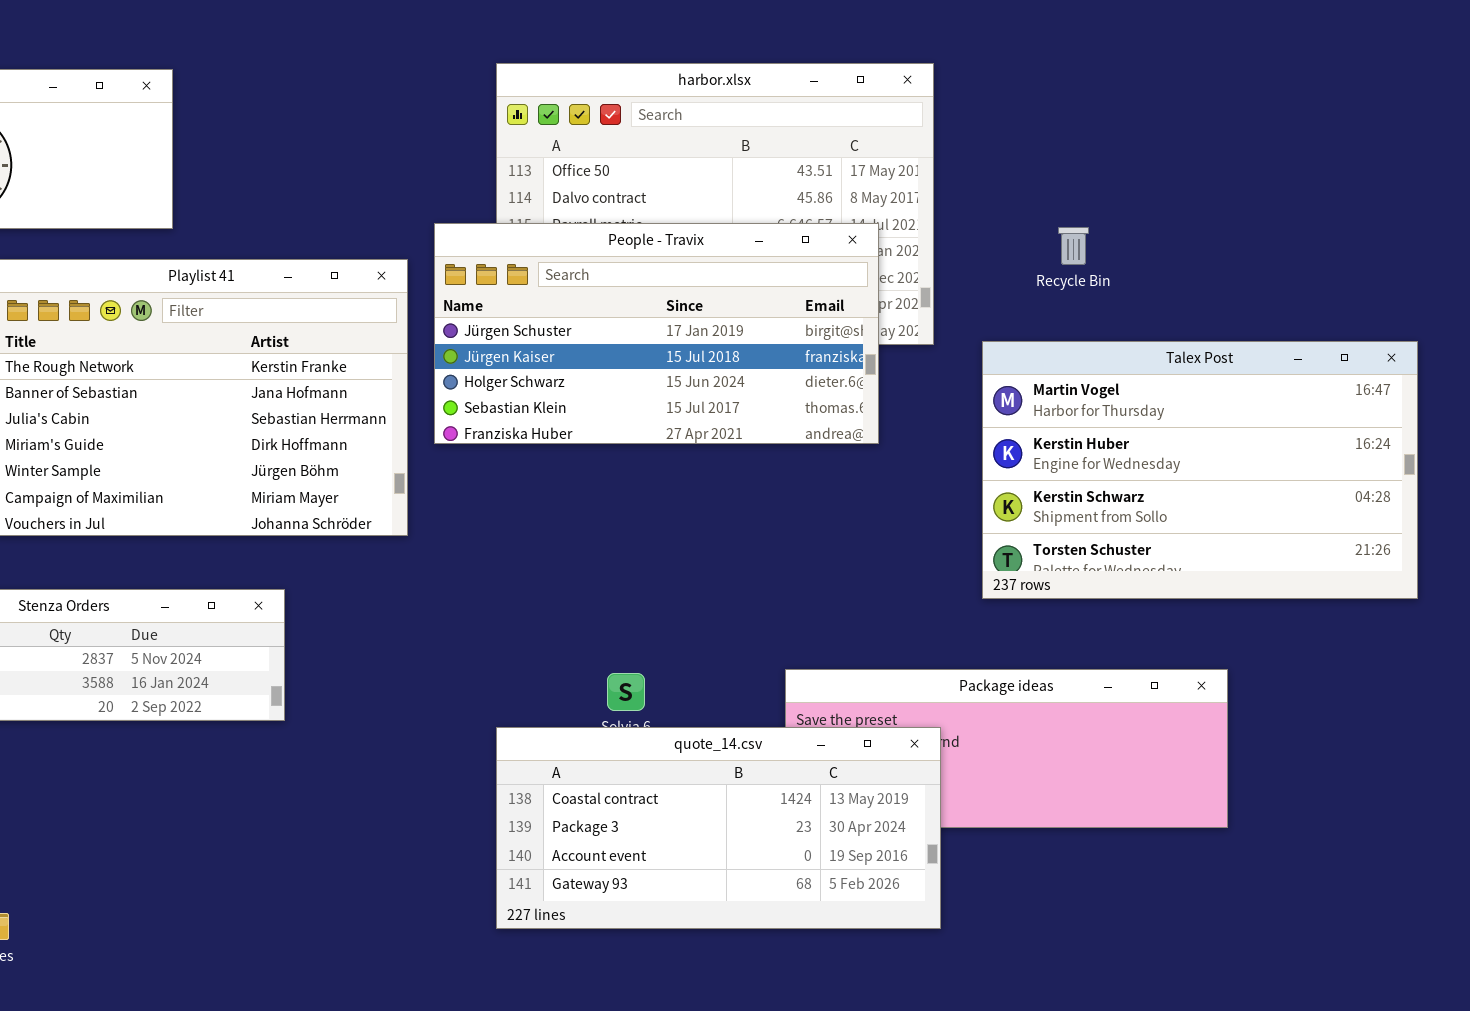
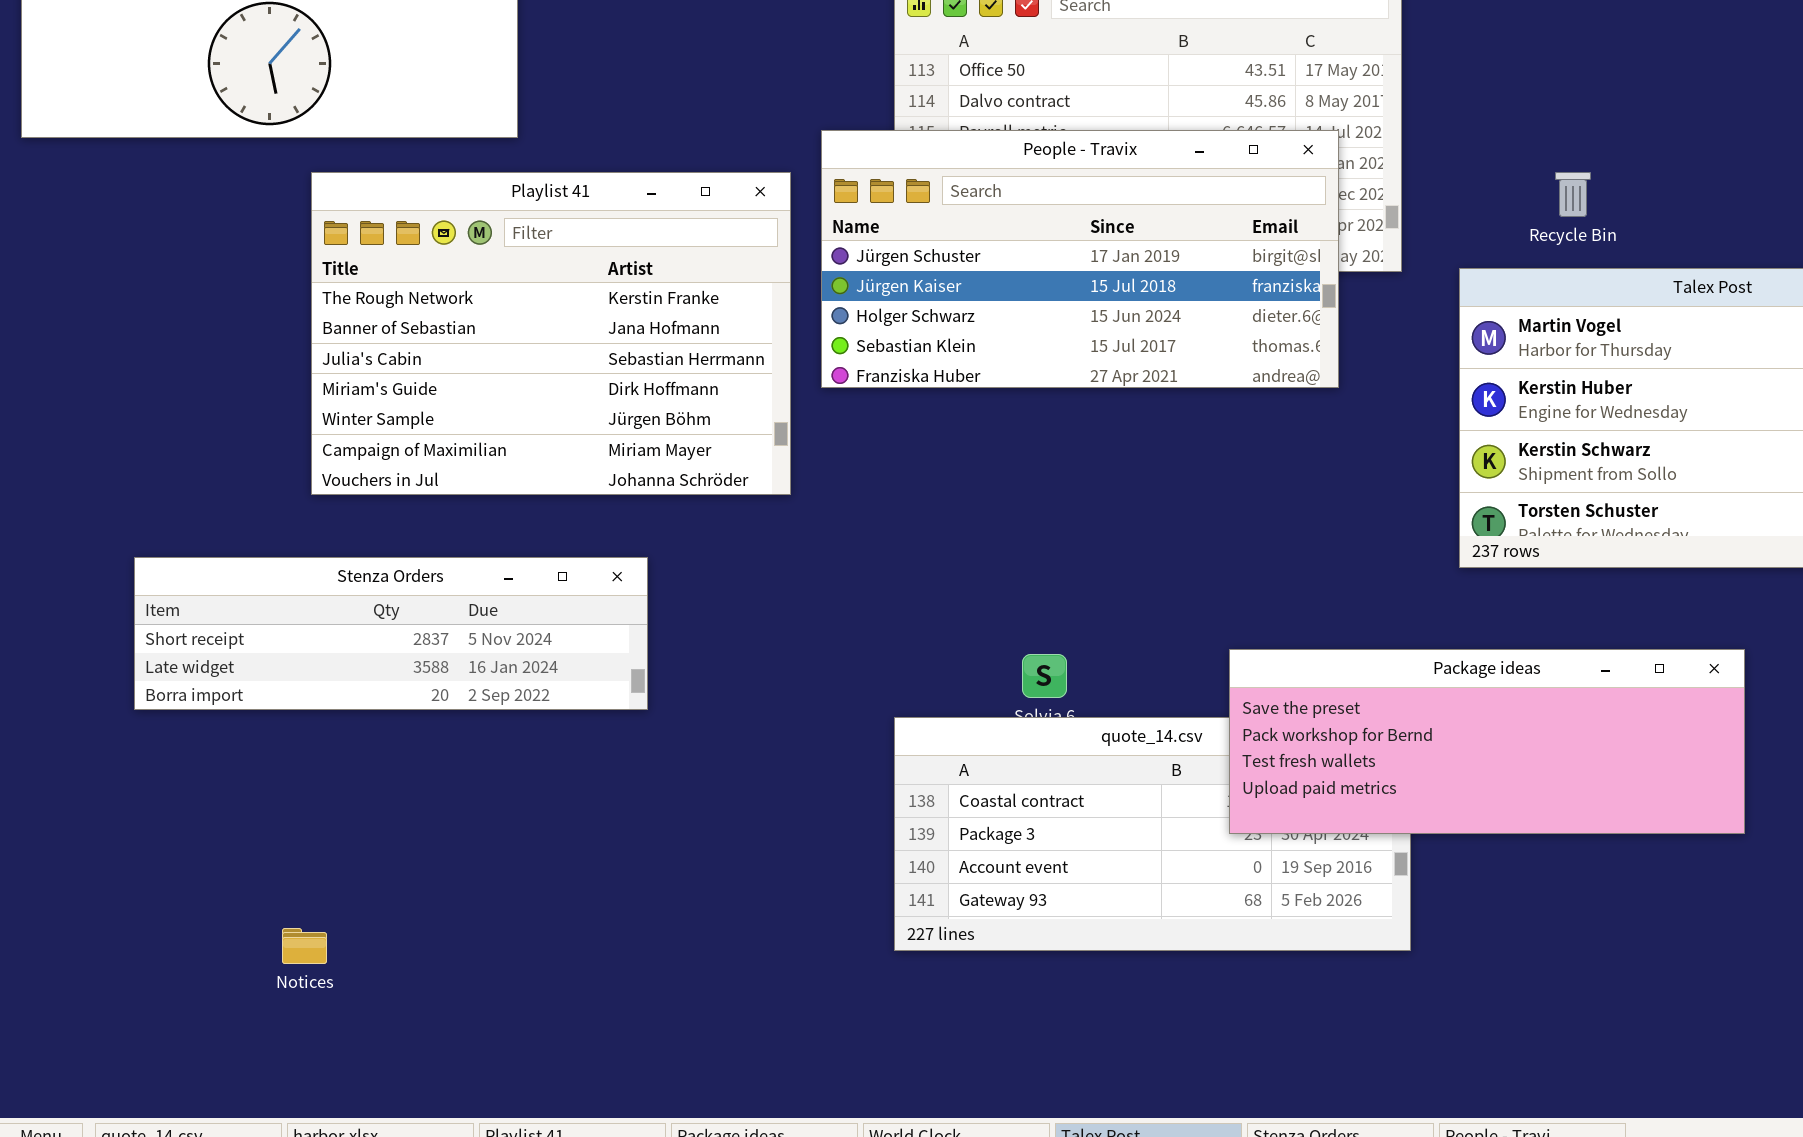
Recycle Bin: [1058,227,1089,265] -> [1555,172,1591,217], moved
Package ideas: [785,669,1228,828] -> [1229,649,1745,834], raised

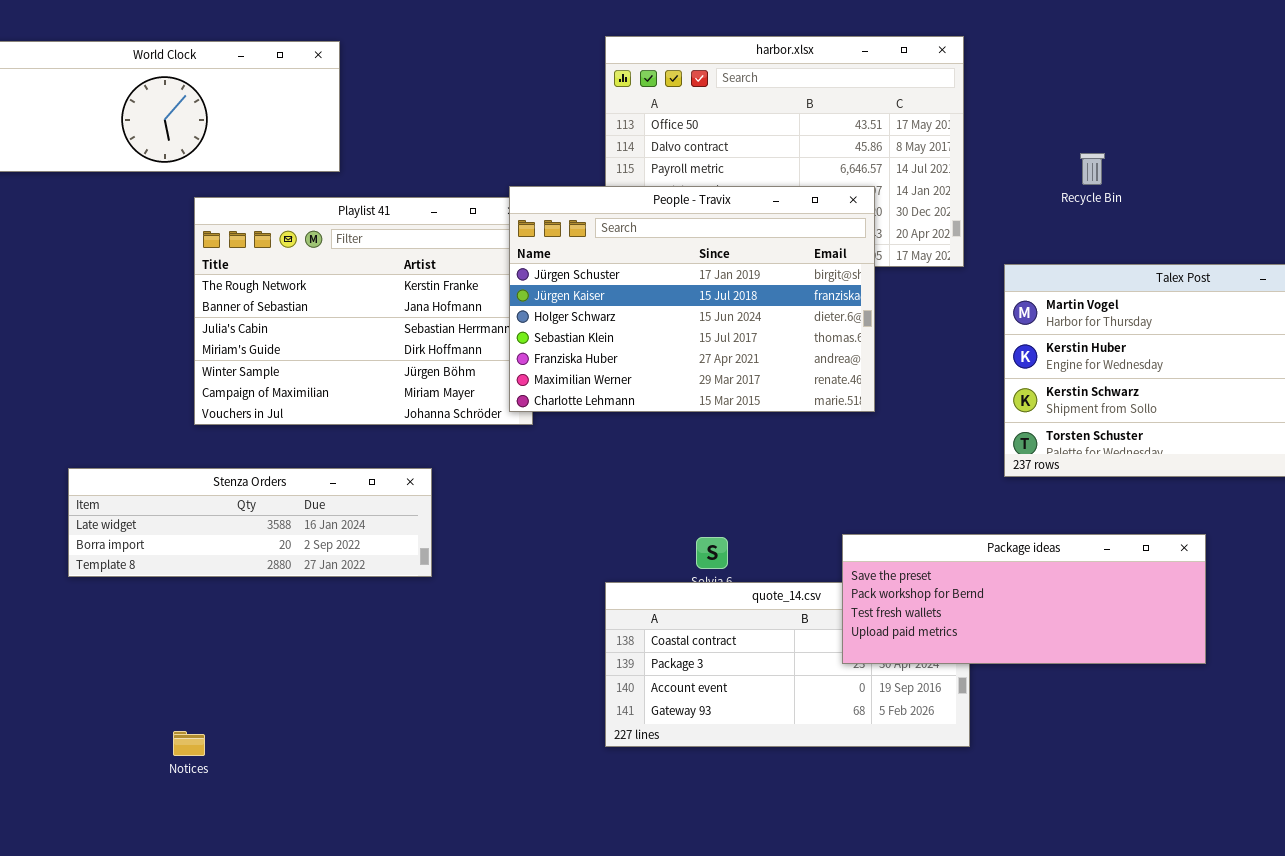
People - Travix: [821,130,1339,388] -> [509,186,875,412], moved, resized
Recycle Bin: [1555,172,1591,217] -> [1080,153,1105,185], moved
Stenza Orders: [134,557,648,710] -> [68,468,432,577], scrolled down 1 row

